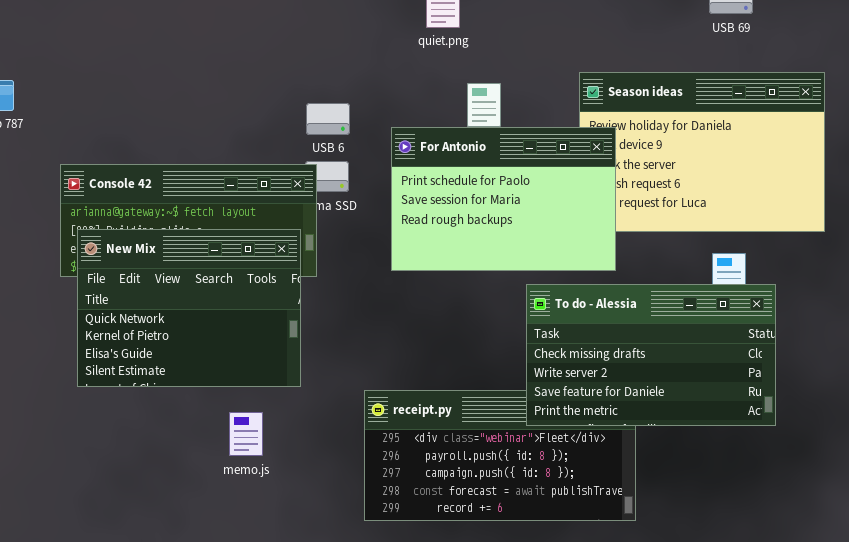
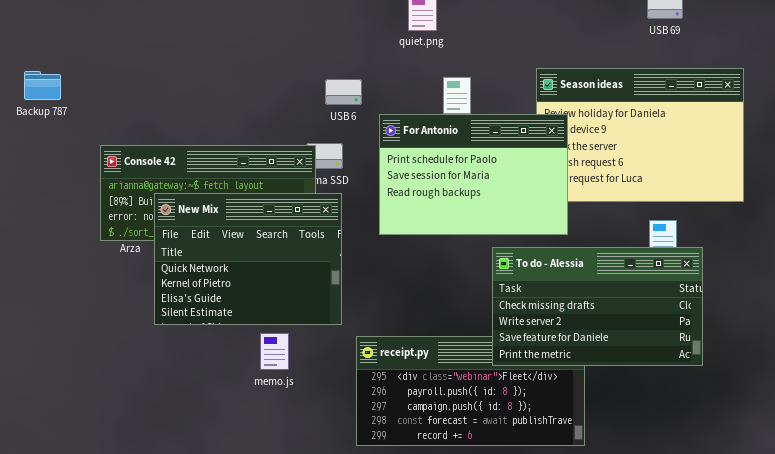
USB 6: [306,103,350,135] -> [325,79,362,105], moved
New Mix: [77,229,301,387] -> [154,193,342,325], moved
memo.js: [229,412,263,456] -> [260,333,289,370], moved

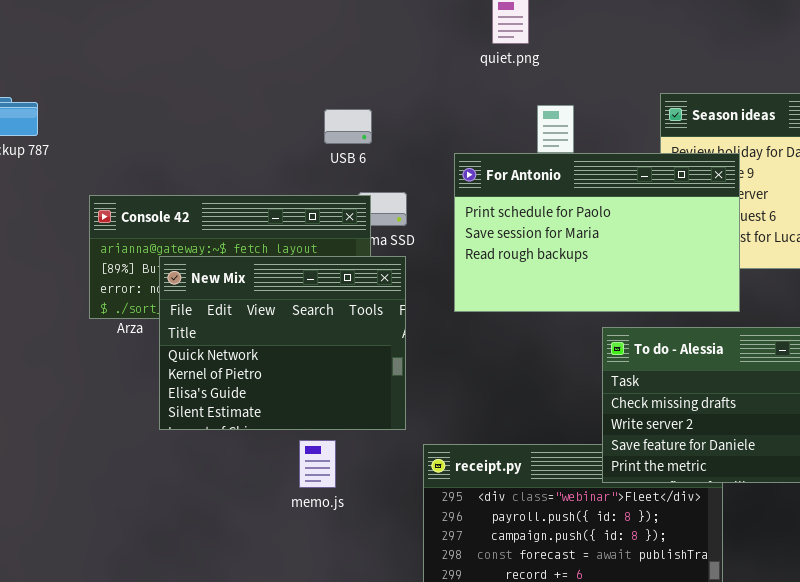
USB 6: [325,79,362,105] -> [324,109,372,144], moved
For Antonio: [379,114,568,235] -> [454,153,740,312], resized

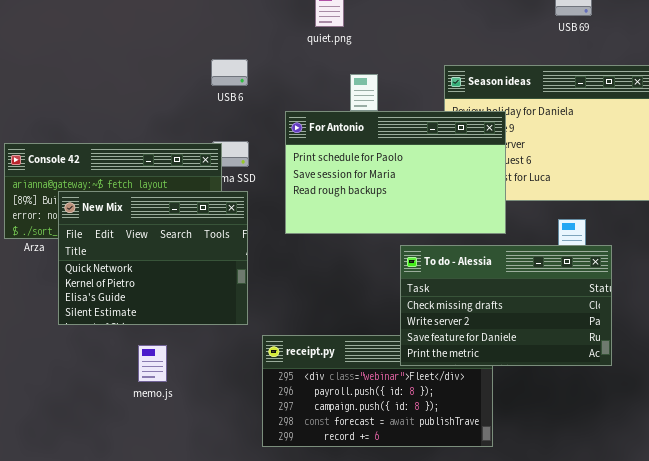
USB 6: [324,109,372,144] -> [211,59,248,86], moved
memo.js: [299,440,336,488] -> [138,345,167,382], moved

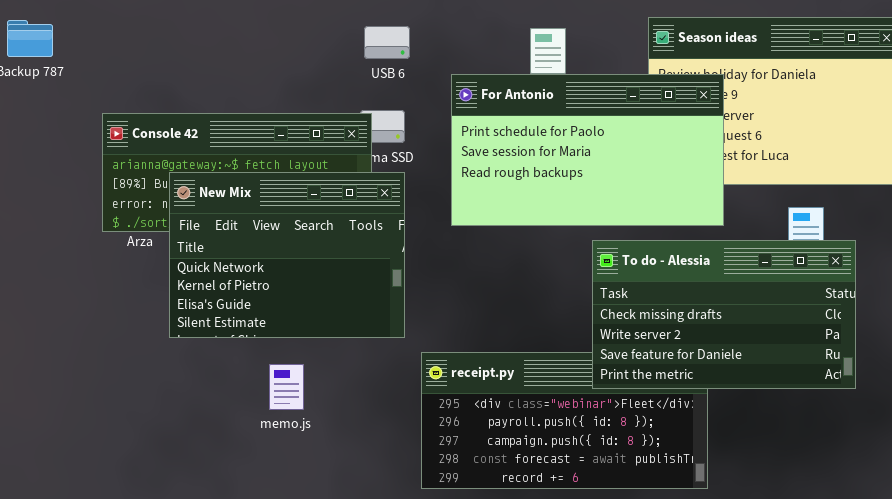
USB 6: [211,59,248,86] -> [364,26,410,59], moved

